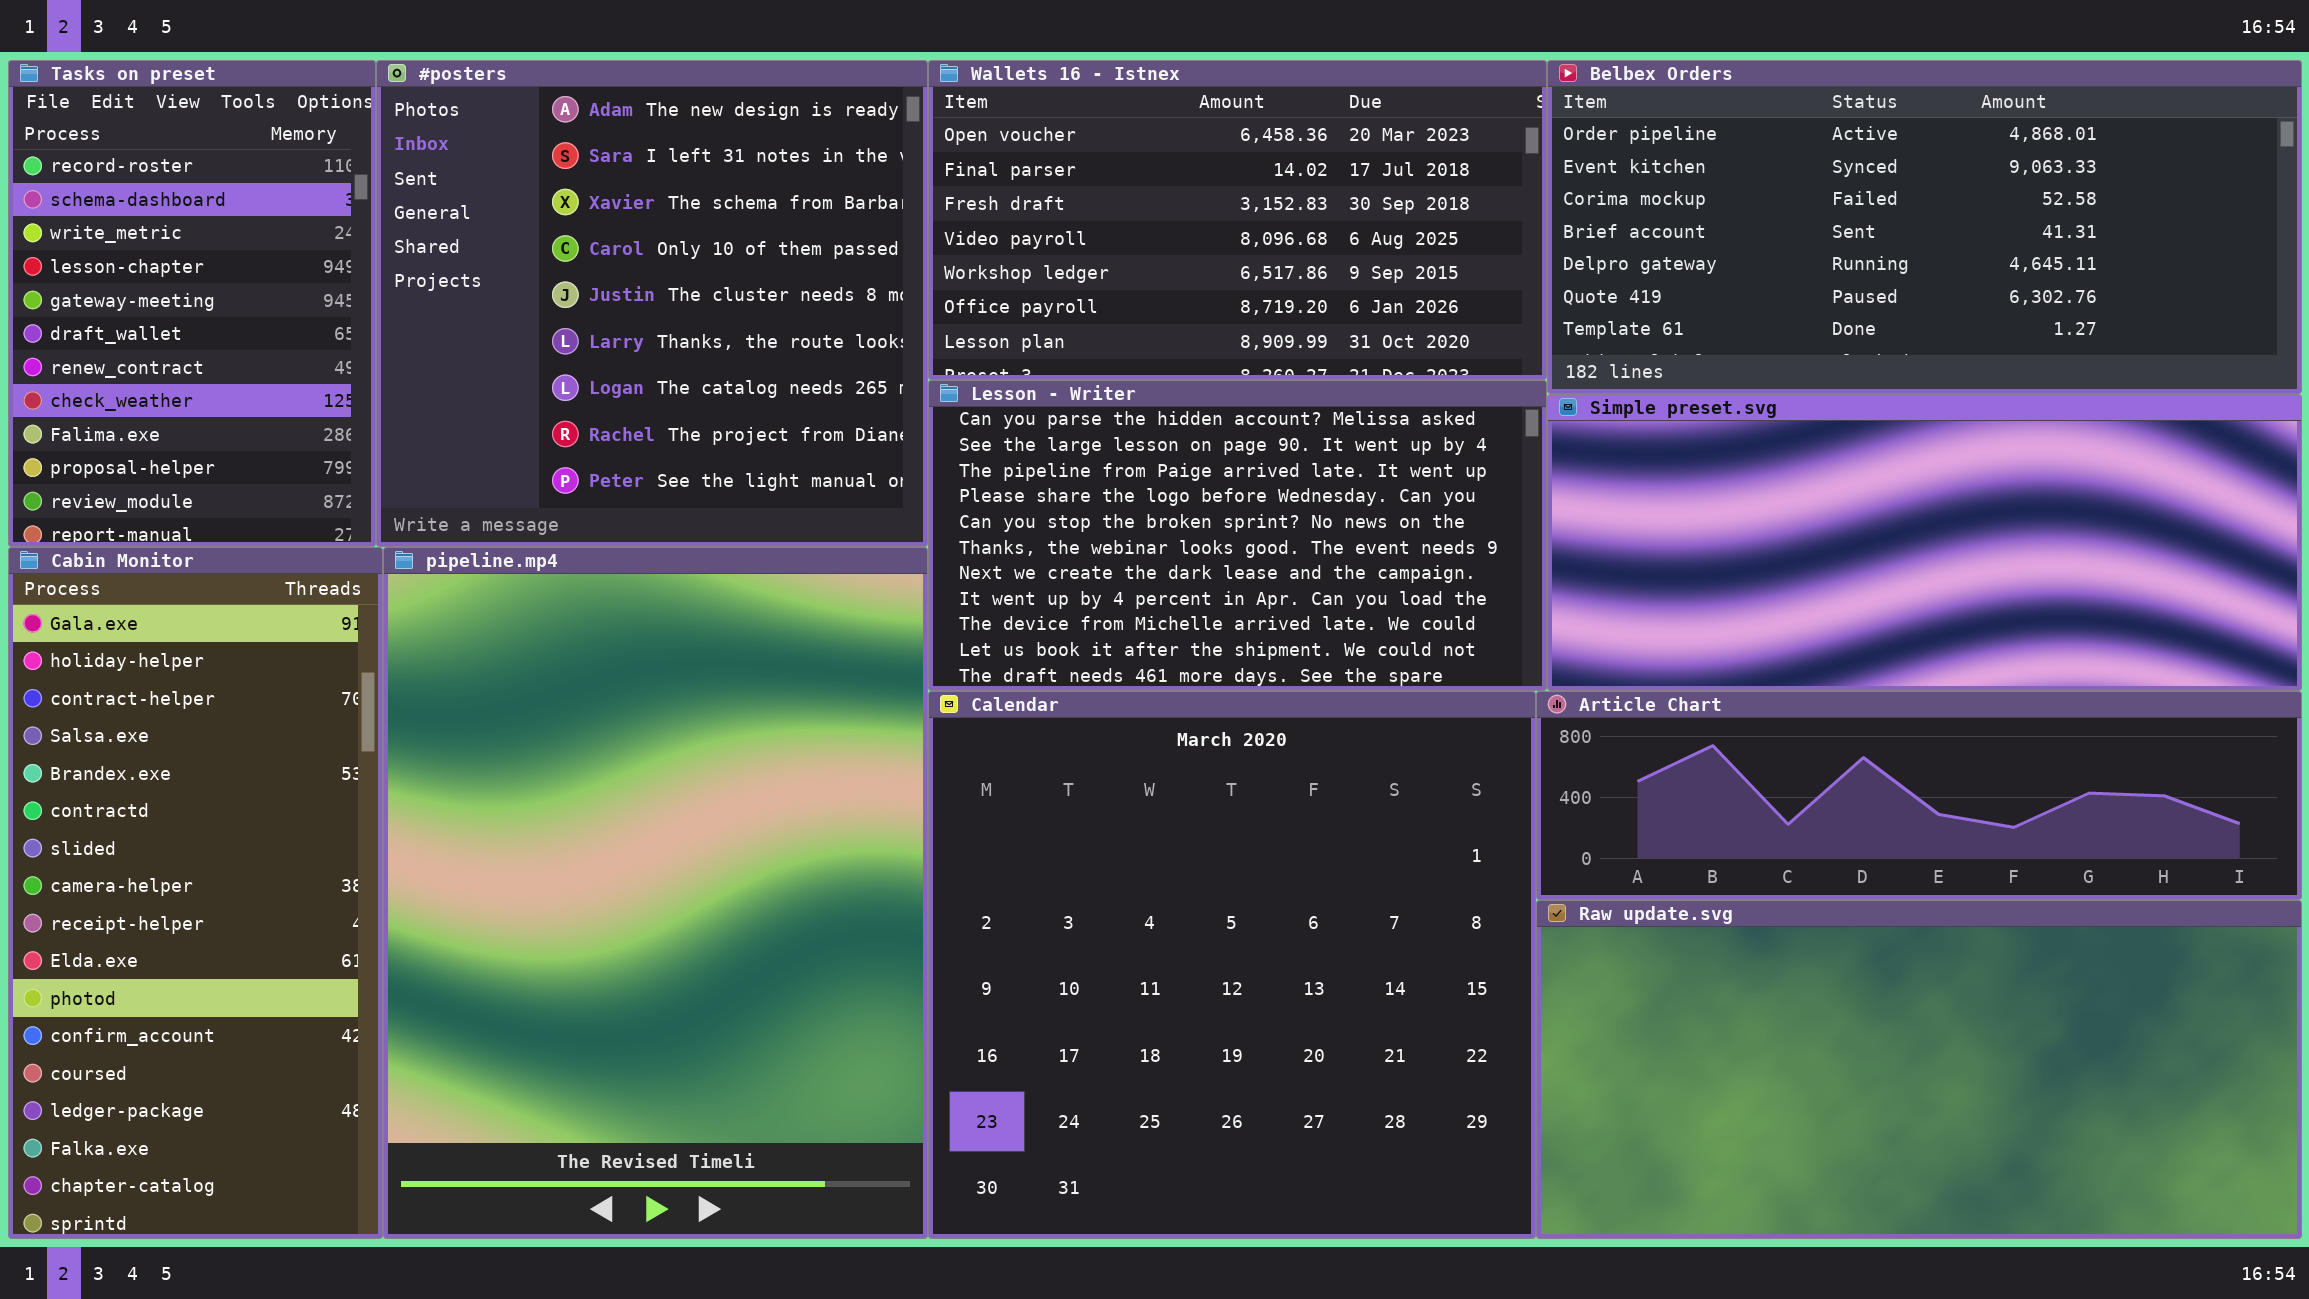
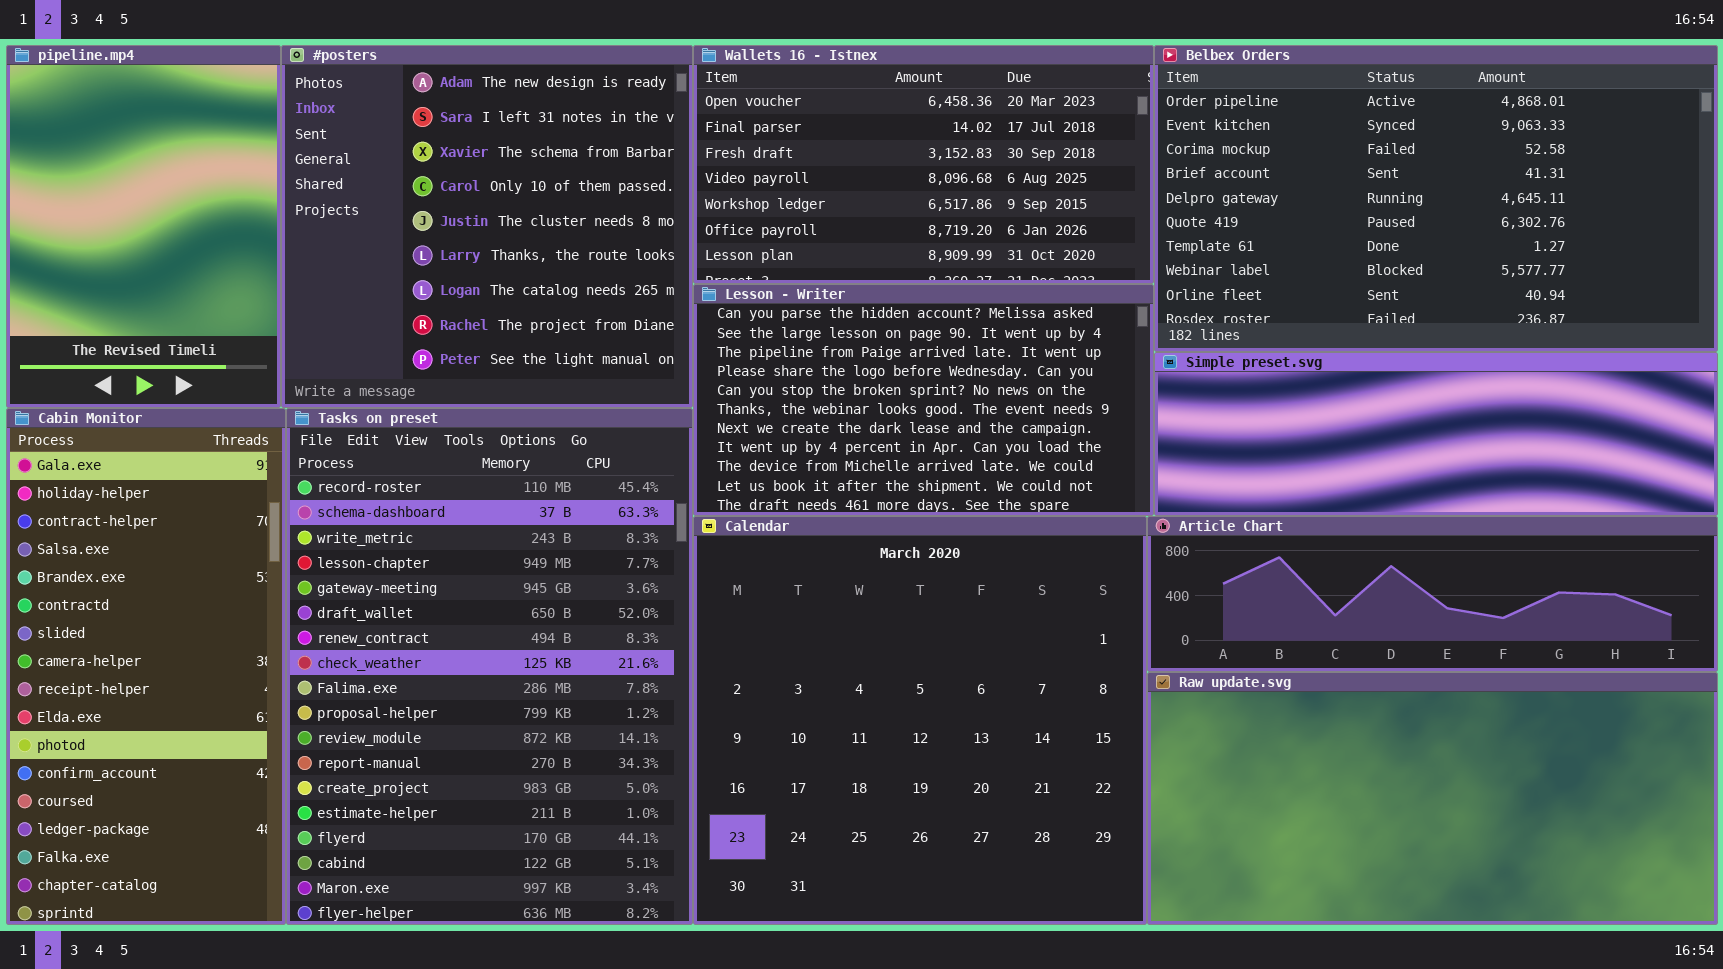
Tasks on preset: [8,60,376,547] -> [286,408,693,925], moved, resized
Belbex Orders: [1547,60,2302,394] -> [1154,45,1718,352], resized
Simple preset.svg: [1547,394,2302,691] -> [1154,352,1718,516], resized
pipeline.mp4: [383,547,928,1239] -> [6,45,281,408], moved, resized

